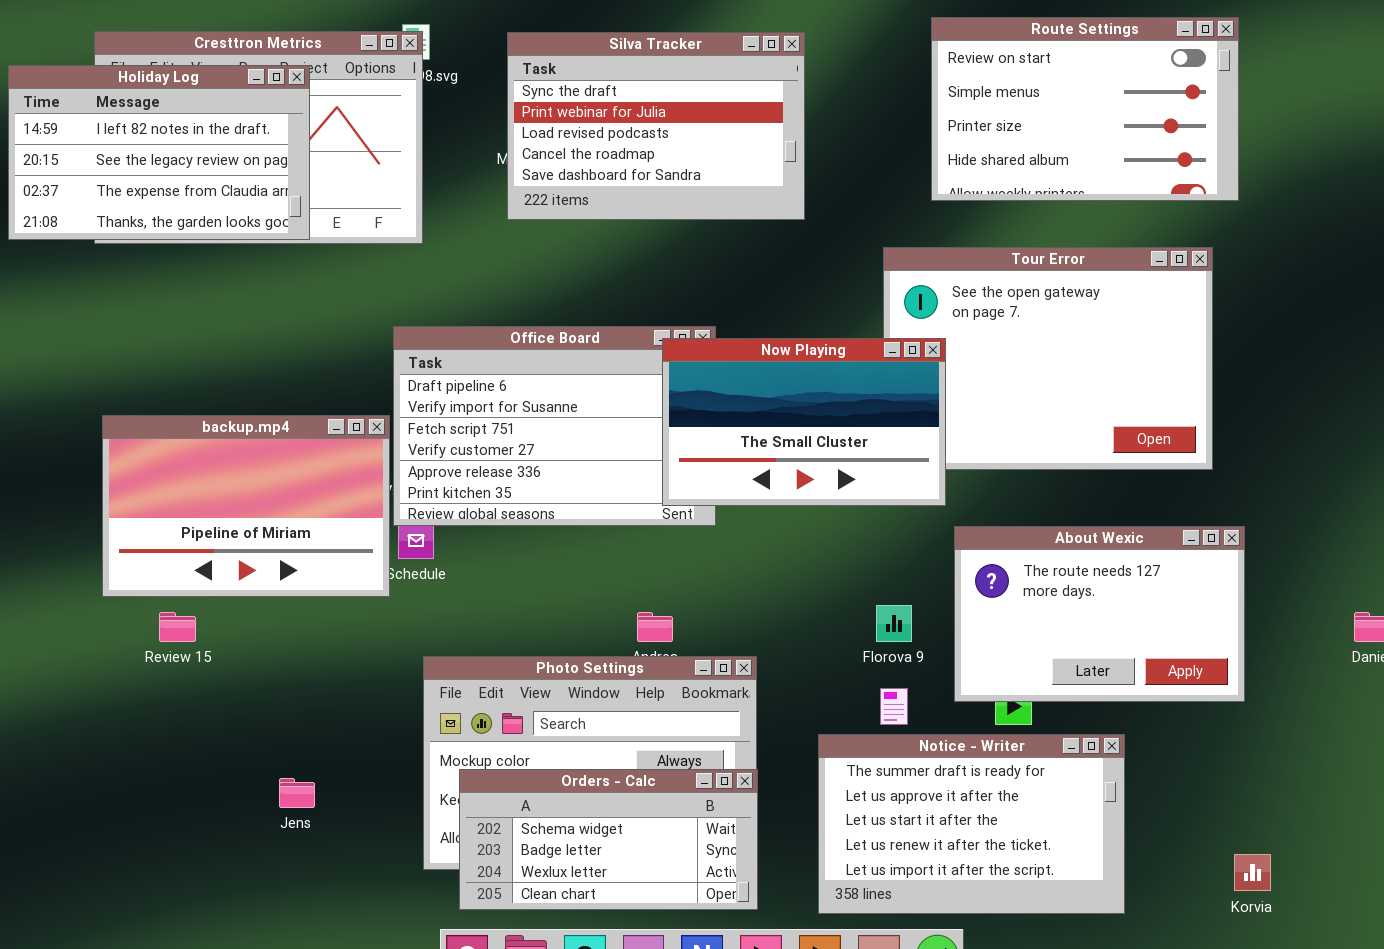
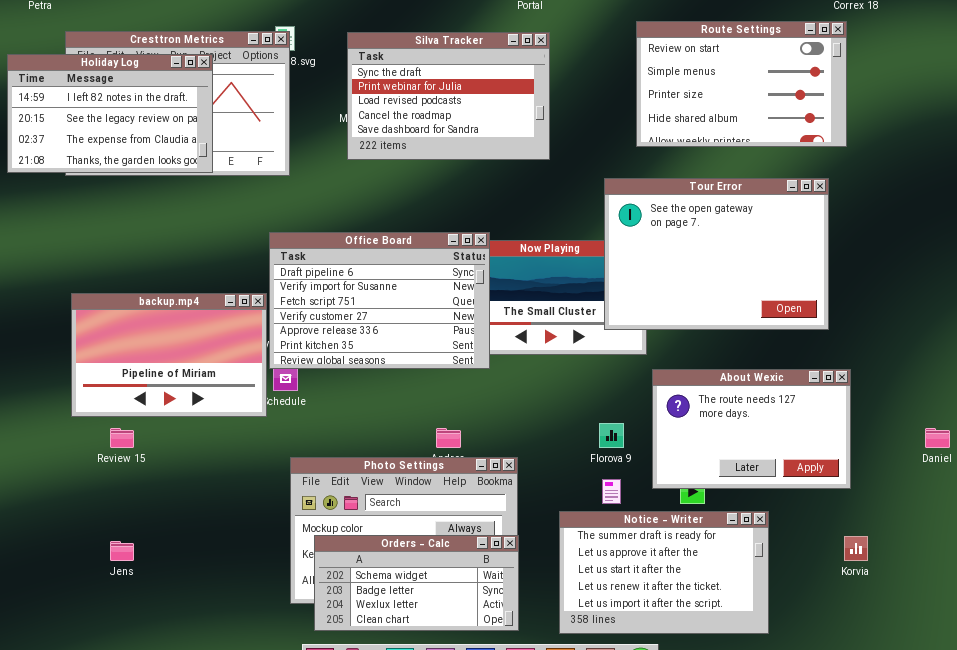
Tour Error: [883,247,1213,470] -> [604,178,829,330], raised
Office Board: [393,326,716,526] -> [269,232,490,369], raised
Jens: [279,778,315,808] -> [110,541,134,561], moved
Korvia: [1234,854,1271,891] -> [844,536,868,561], moved

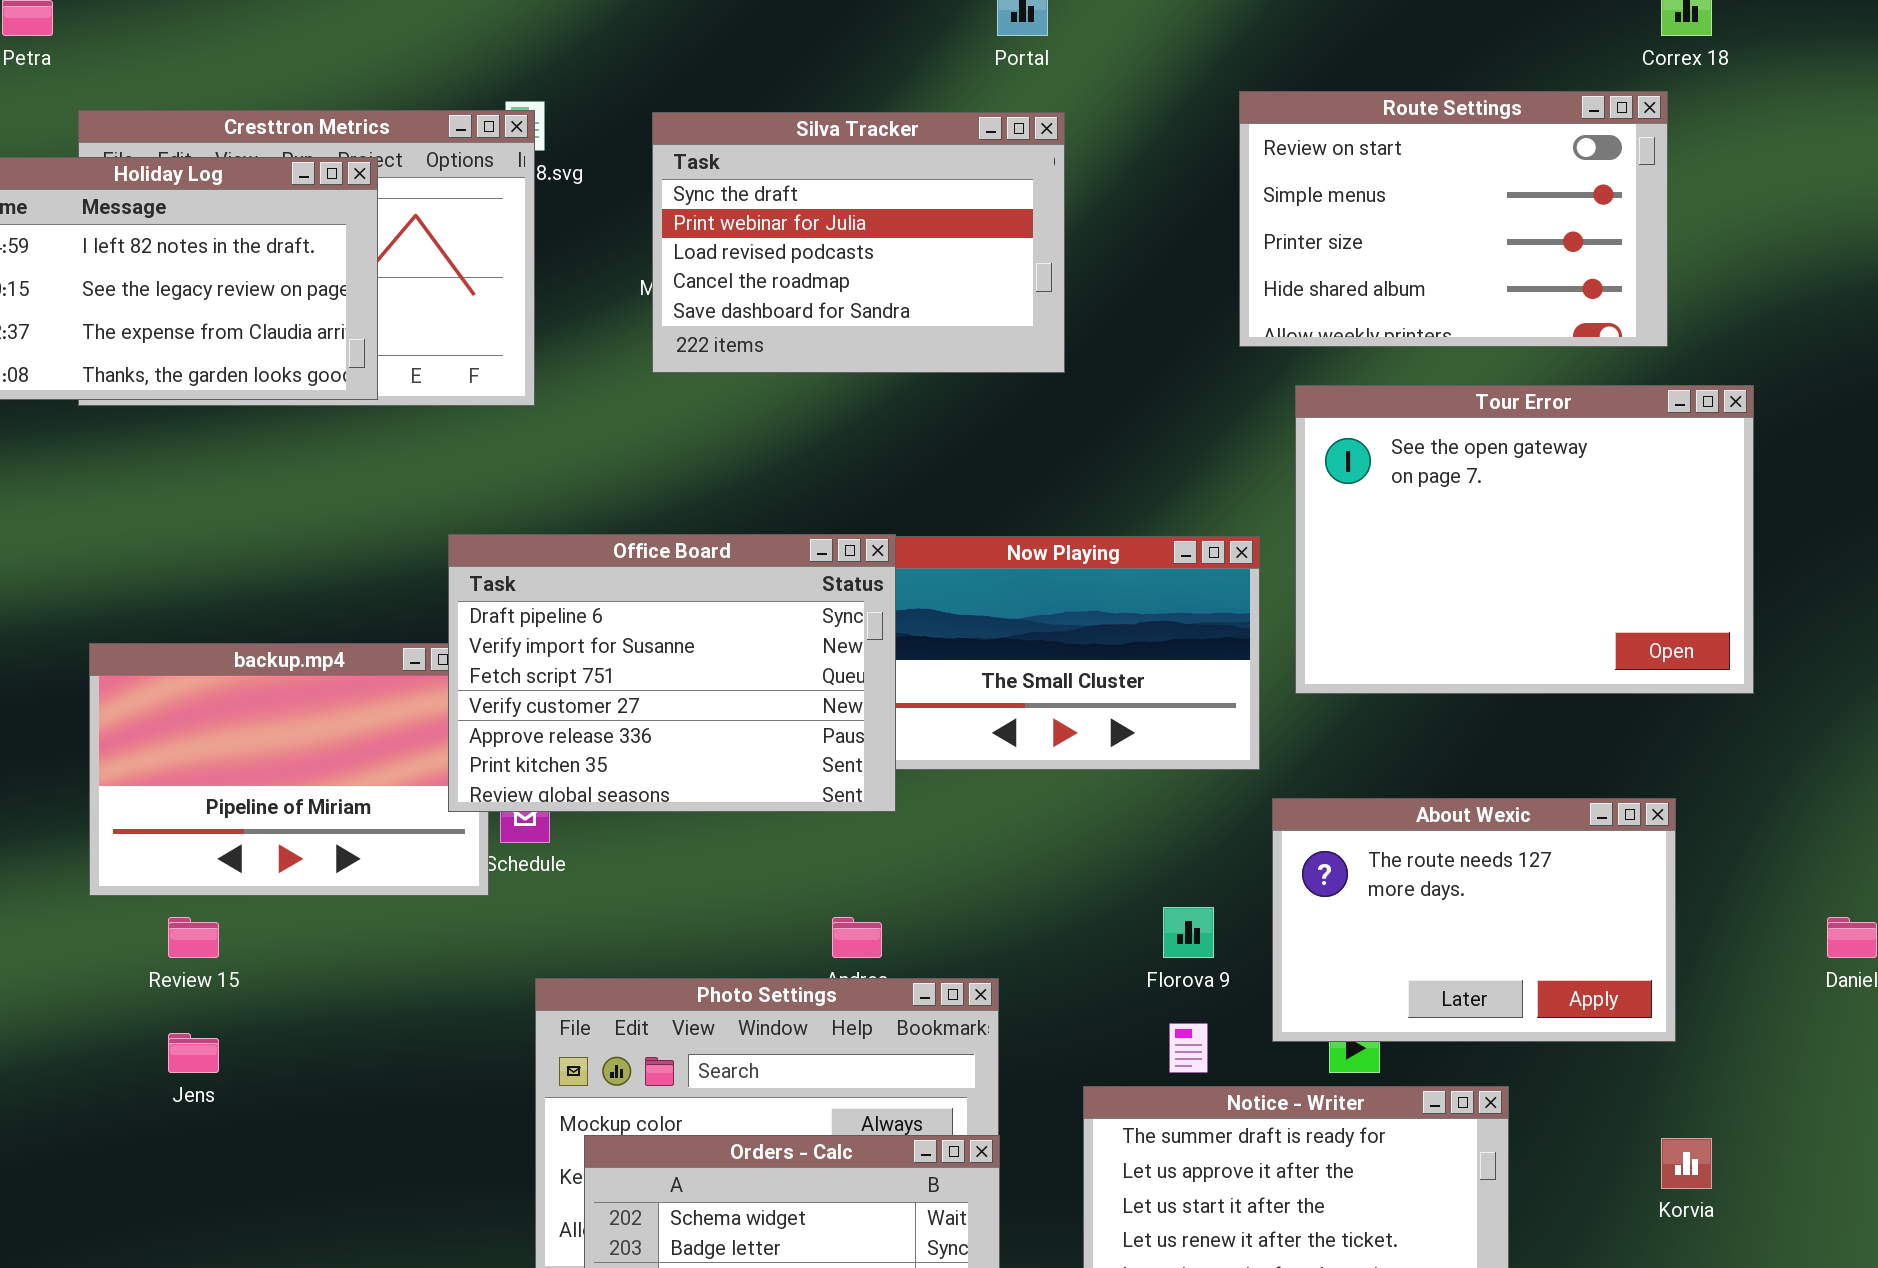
Tour Error: [604,178,829,330] -> [1295,385,1754,694], moved
Office Board: [269,232,490,369] -> [448,534,896,812], moved
Jens: [110,541,134,561] -> [168,1033,219,1073], moved

